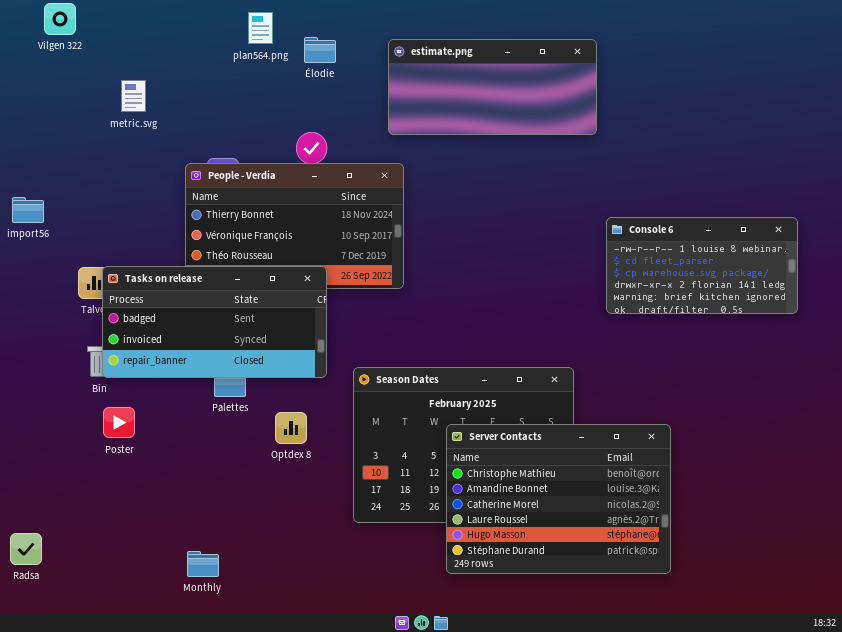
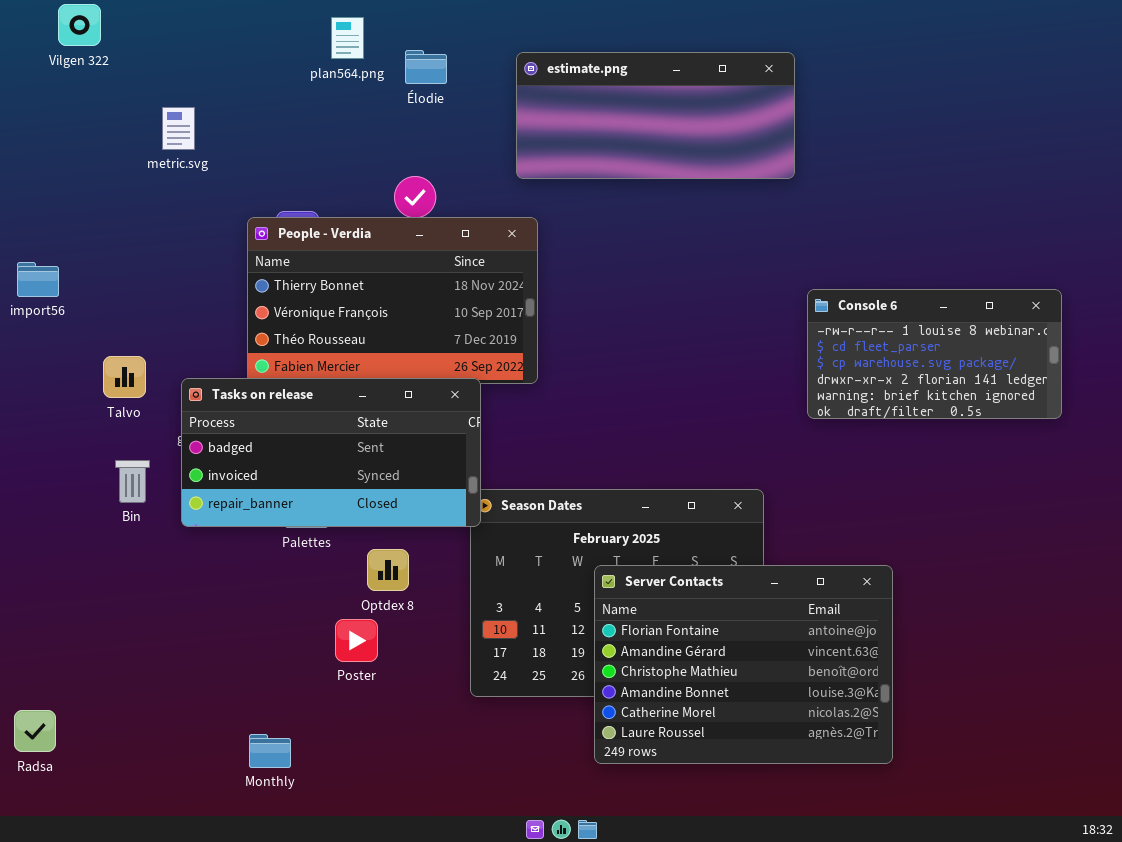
Tasks on release: [102,266,327,378] -> [181,378,481,527], moved
Poster: [103,407,135,438] -> [335,619,378,662], moved
Server Contacts: [446,424,671,574] -> [594,565,893,764], scrolled up 2 rows

